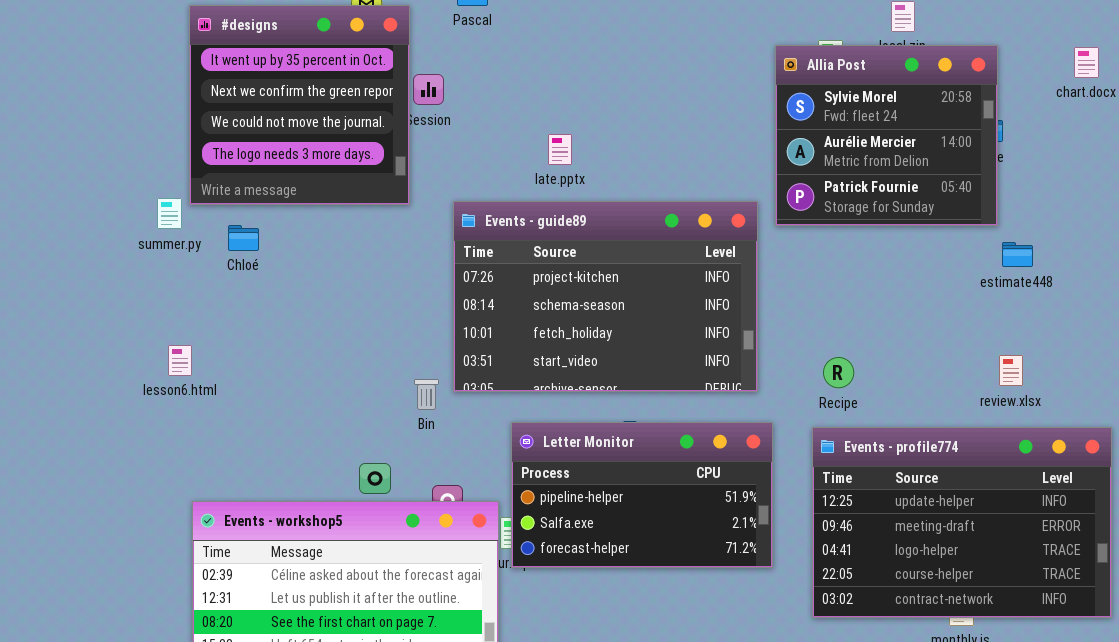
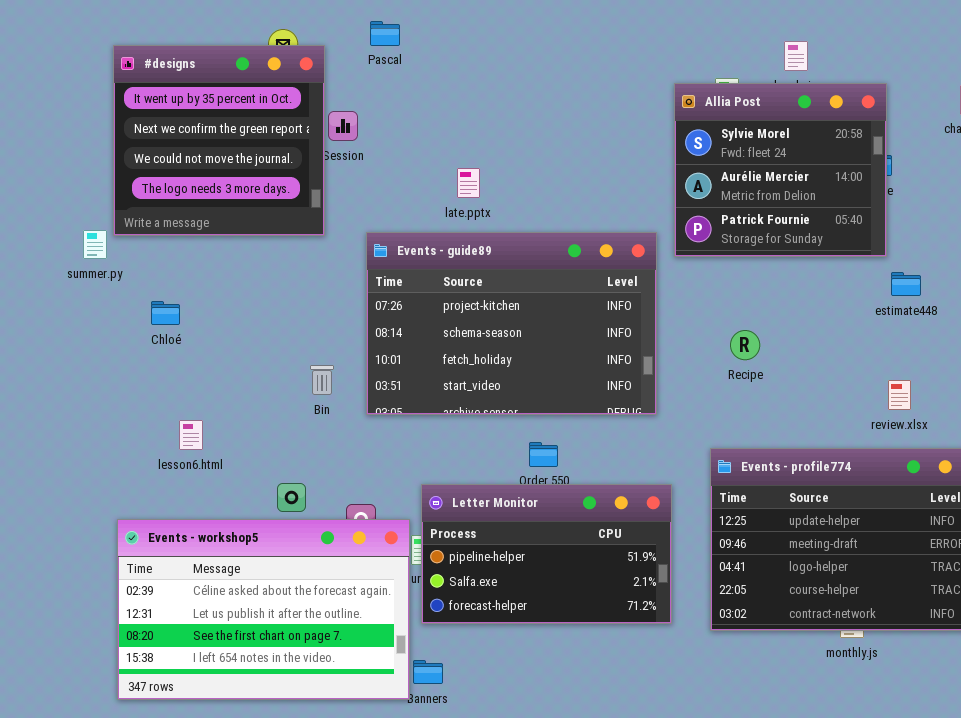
Chloé: [228,225,259,251] -> [151,301,180,325], moved
lesson6.html: [168,345,192,376] -> [179,420,203,450], moved
Recipe: [823,357,854,388] -> [730,330,760,360], moved
Bin: [414,379,439,410] -> [310,365,334,395], moved
Letter Monitor: [511,422,773,568] -> [421,484,672,624], moved

